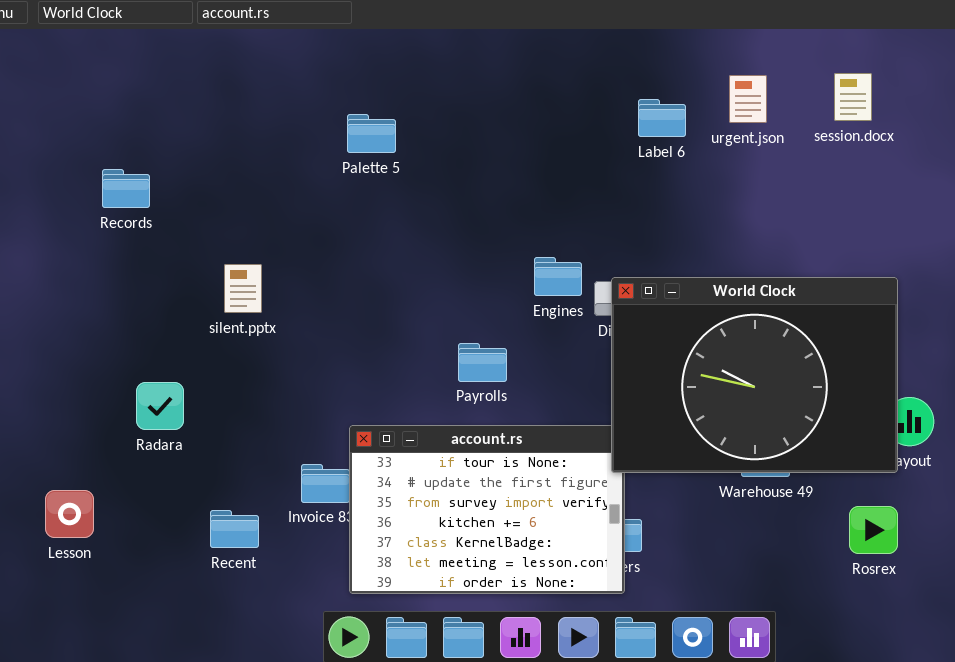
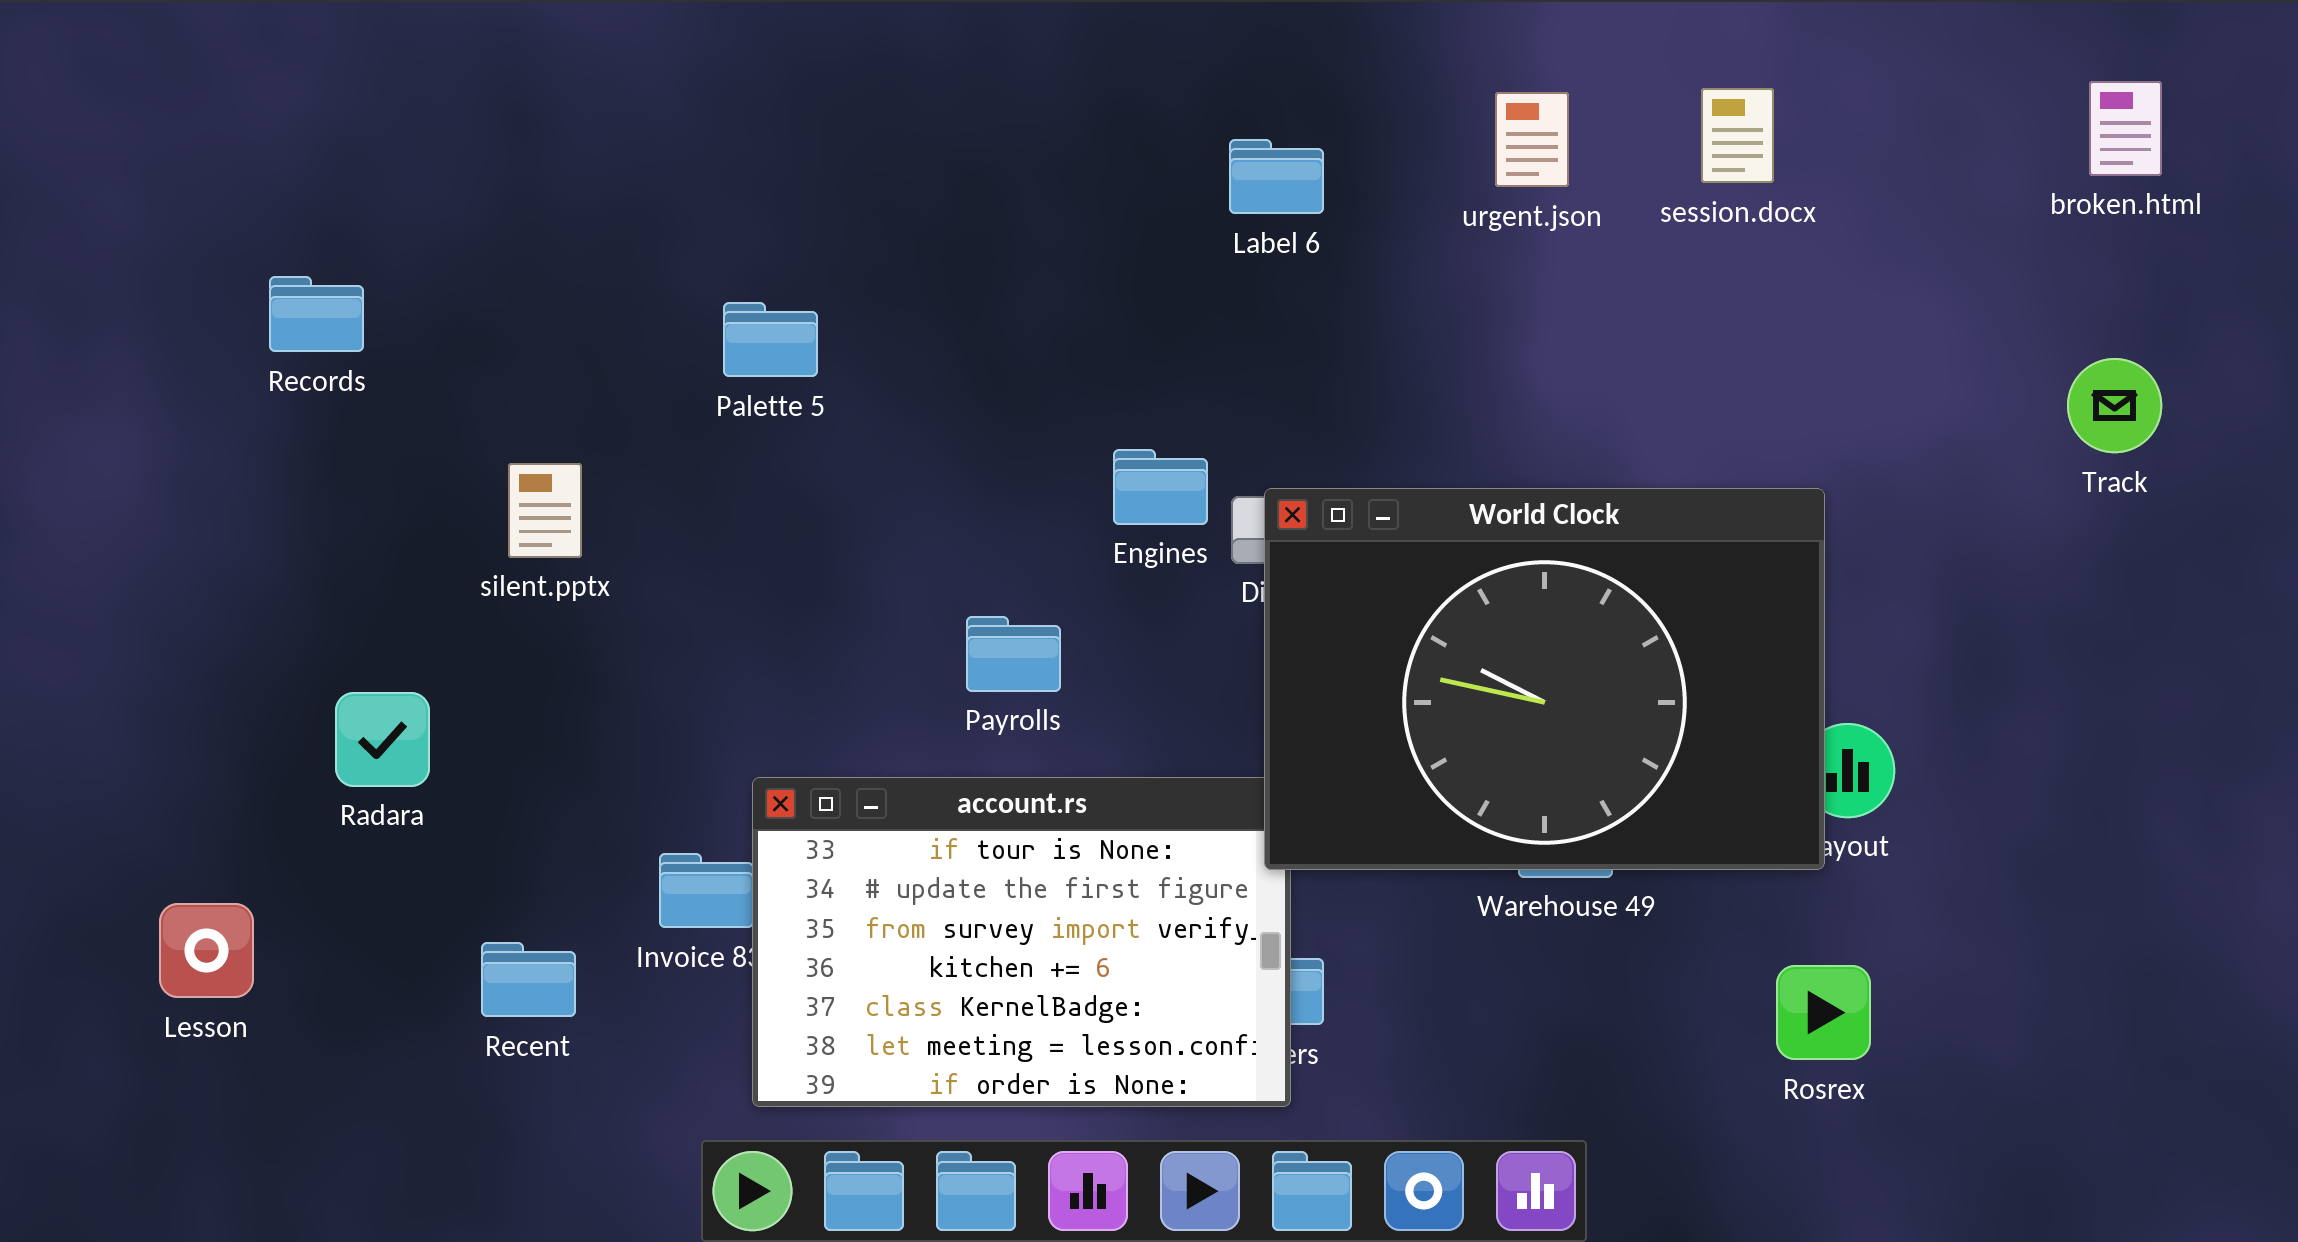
Label 6: [638,99,686,137] -> [1229,139,1324,214], moved
Palette 5: [347,114,396,153] -> [723,302,818,377], moved
Rosrex: [849,506,898,554] -> [1776,965,1871,1060], moved

